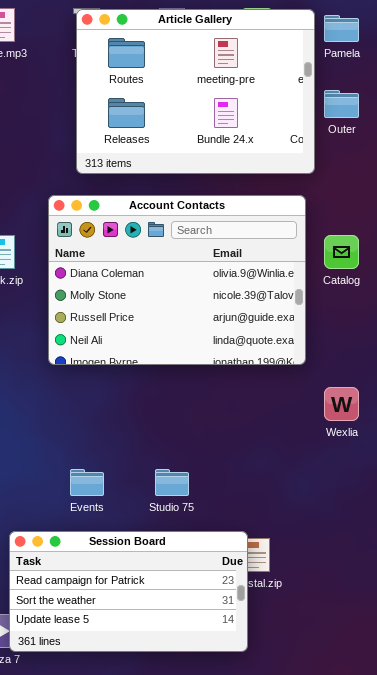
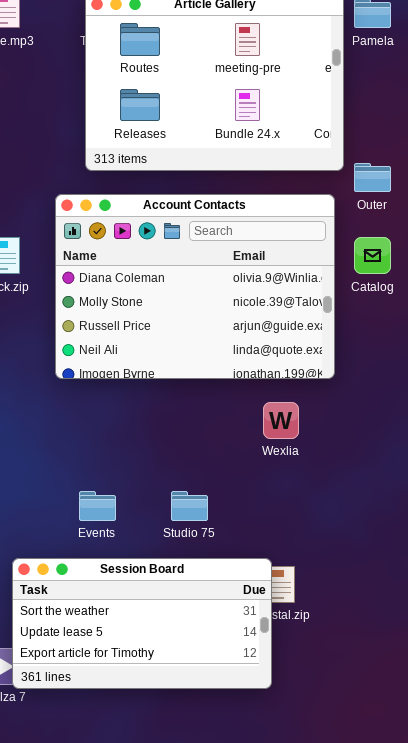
Outer: [324,90,359,118] -> [354,163,391,192], moved
Wexlia: [324,387,359,421] -> [263,402,299,439], moved
Session Board: [9,531,248,652] -> [12,558,272,689], scrolled down 1 row

